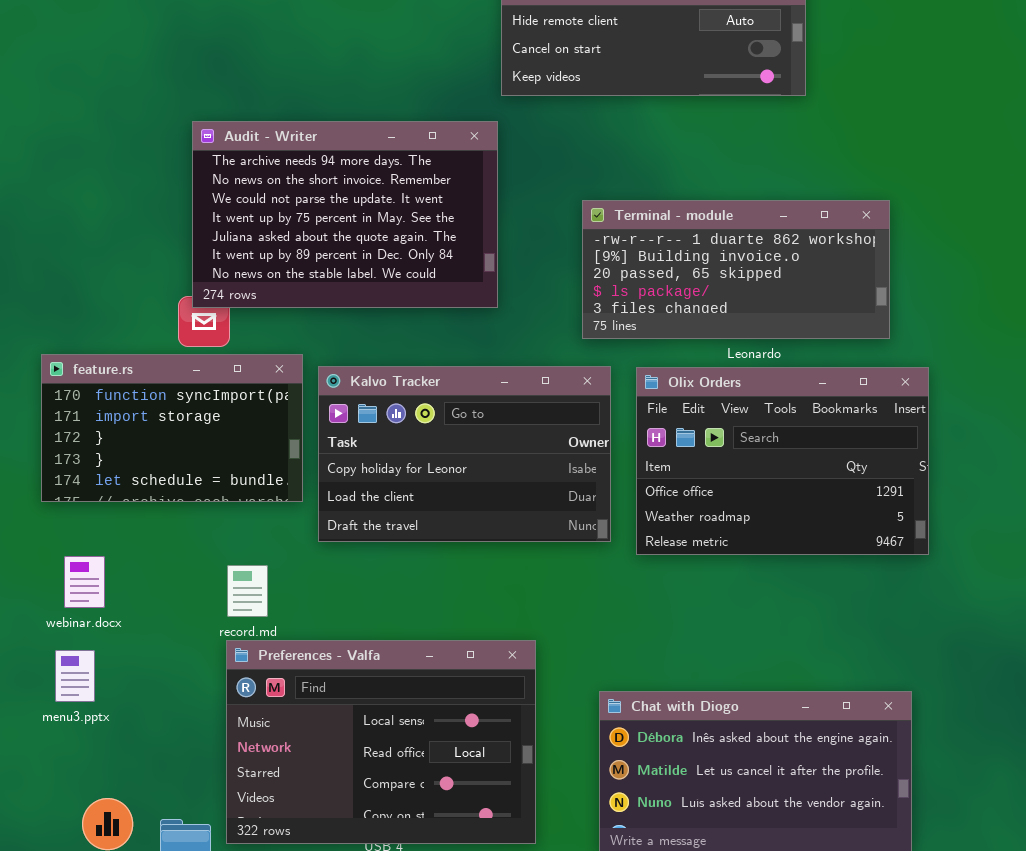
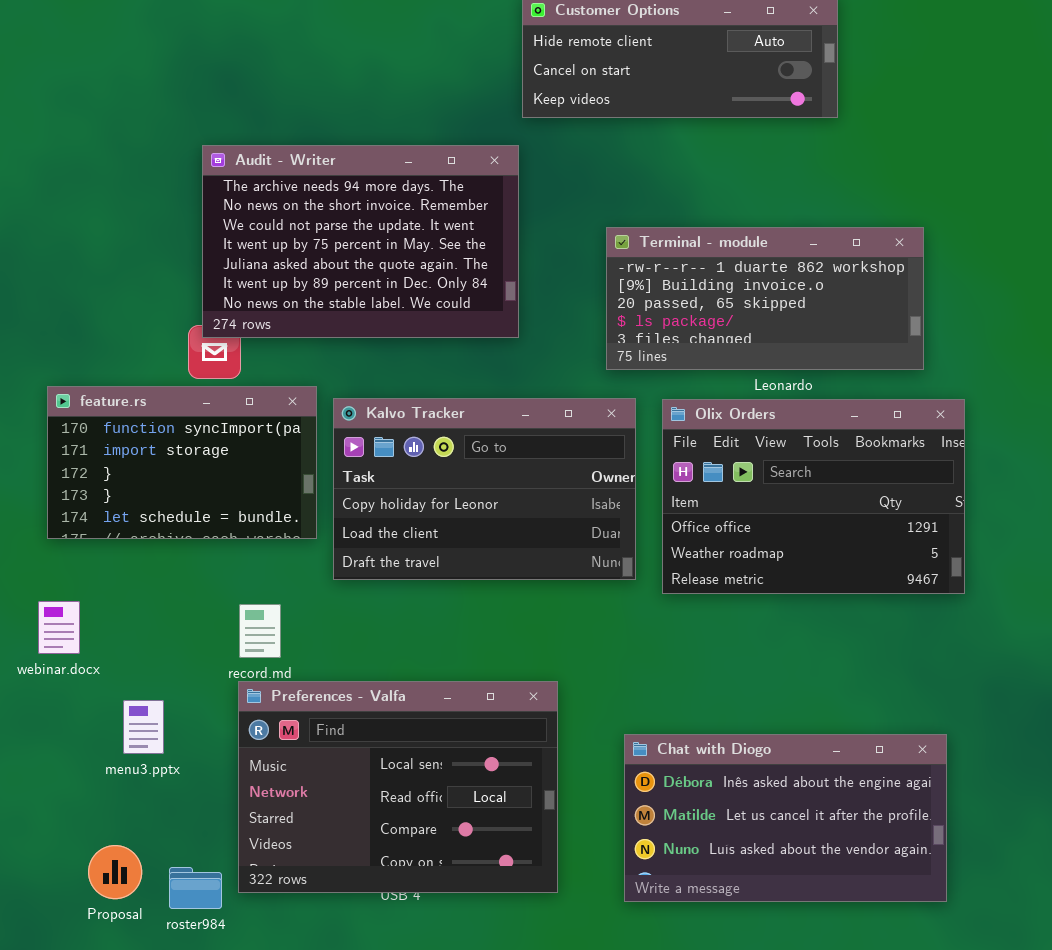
webinar.docx: [64,556,105,608] -> [38,601,80,654], moved
menu3.pptx: [55,650,95,702] -> [123,700,164,754], moved

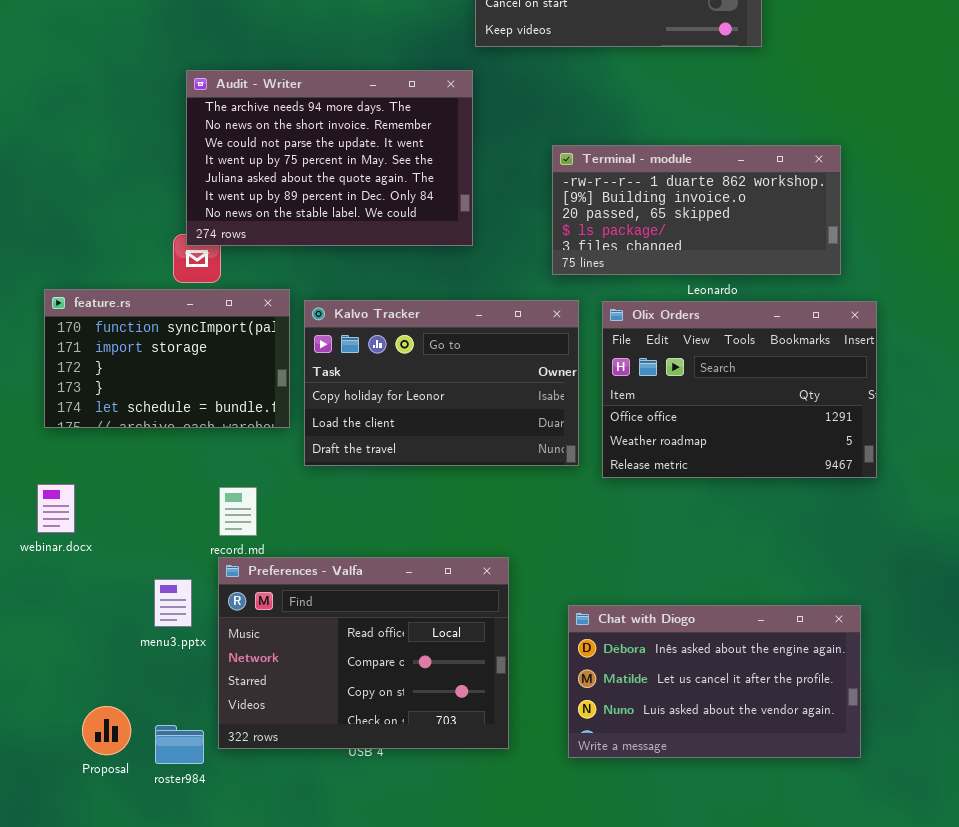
Preferences - Valfa: [238,681,558,893] -> [218,557,509,749], scrolled down 1 row
menu3.pptx: [123,700,164,754] -> [154,579,192,627], moved

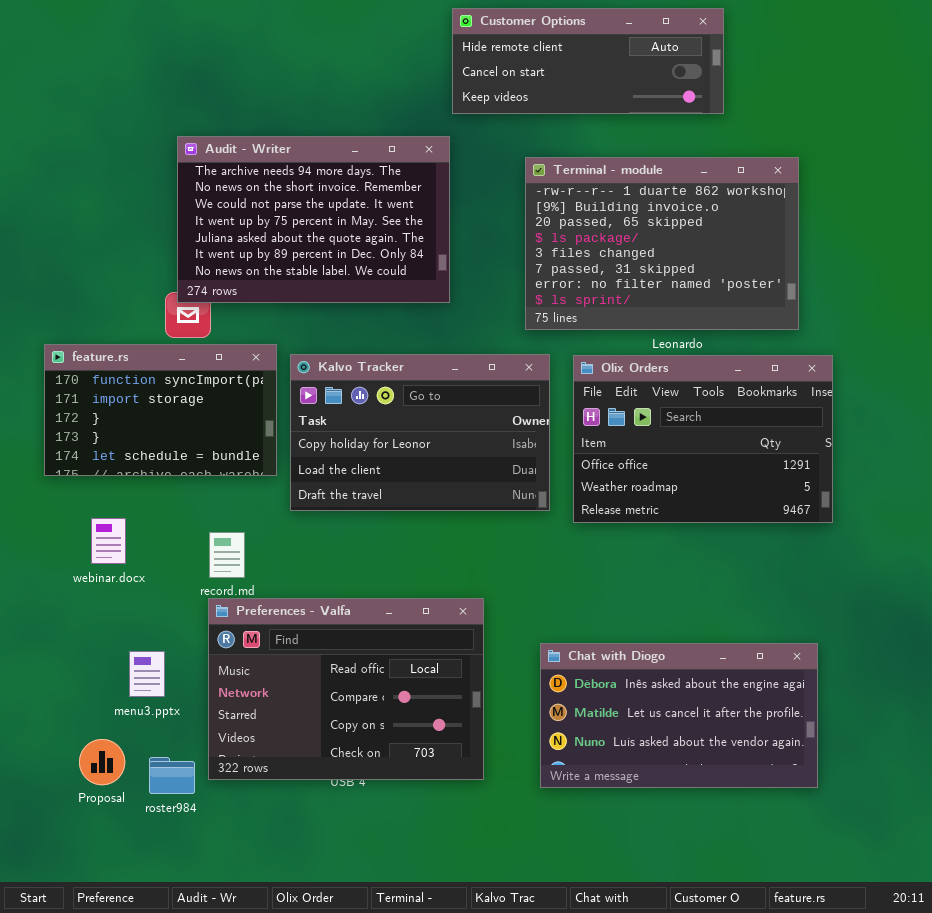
Terminal - module: [552,145,841,275] -> [525,157,799,330], resized
webinar.docx: [37,484,75,533] -> [91,518,126,564], moved
menu3.pptx: [154,579,192,627] -> [129,651,165,697], moved

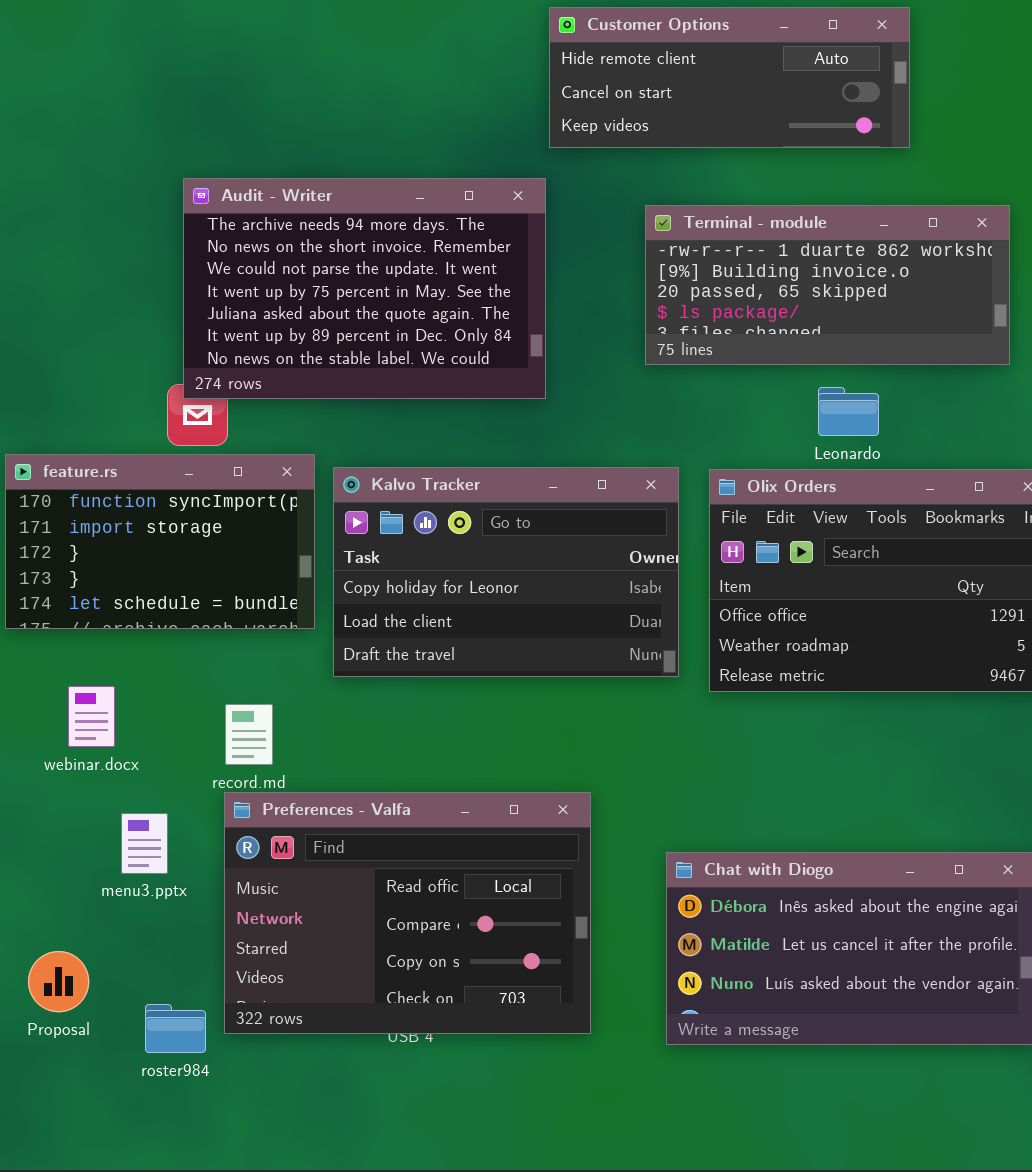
Terminal - module: [525,157,799,330] -> [645,205,1010,365], resized
menu3.pptx: [129,651,165,697] -> [121,813,168,874], moved
Proposal: [79,739,125,785] -> [28,951,89,1012], moved

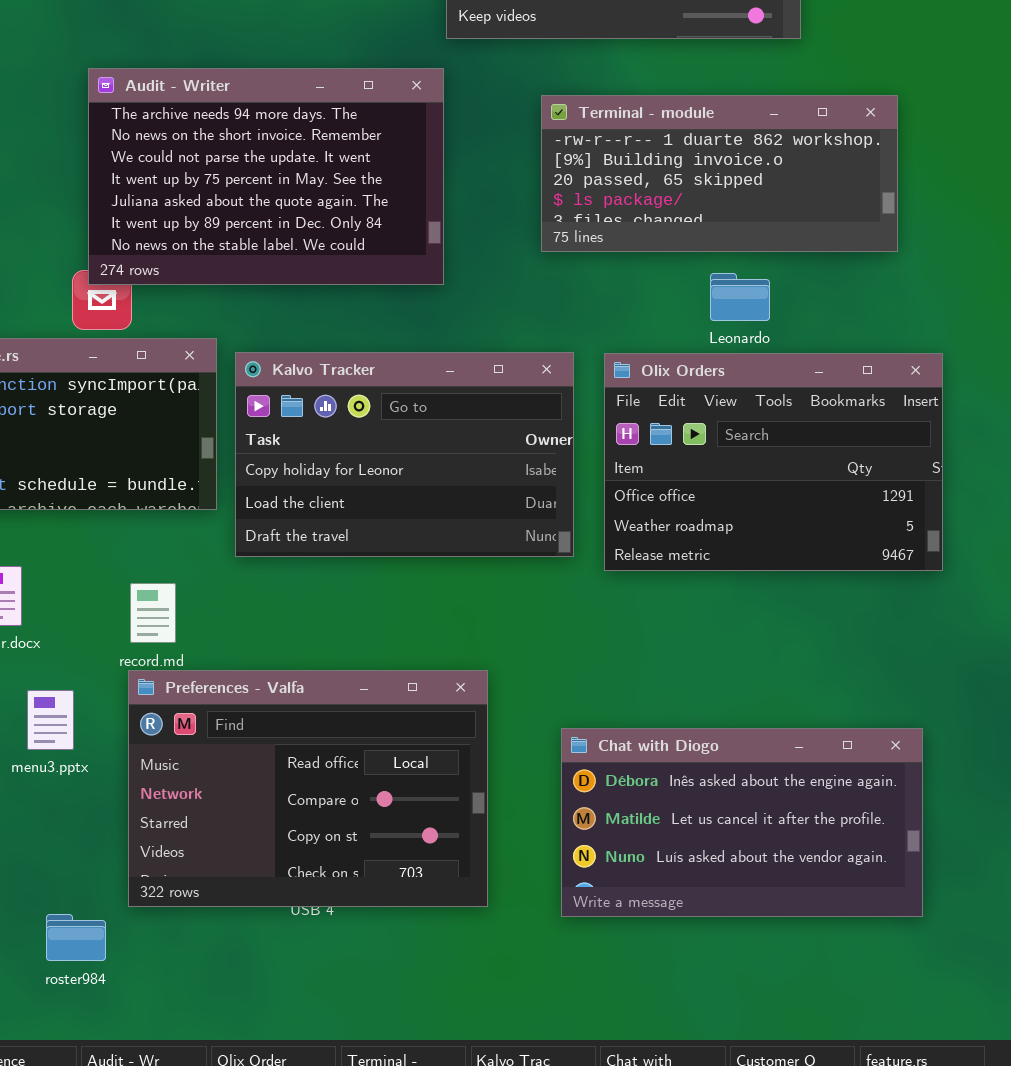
roster984: [145,1004,206,1053] -> [46,914,106,961], moved

